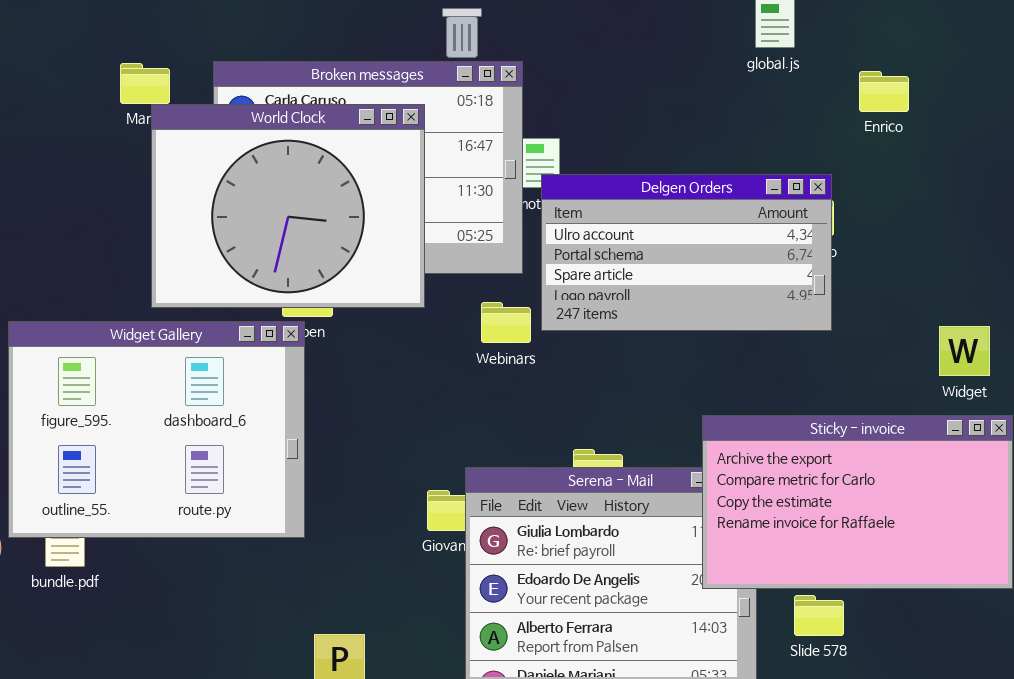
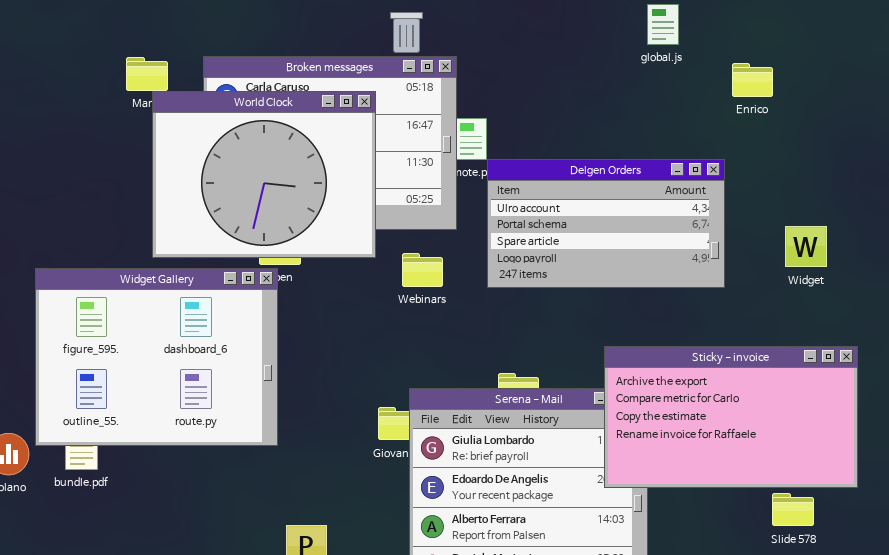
Delgen Orders: [541,174,832,331] -> [487,159,725,288], moved
Webinars: [481,302,531,343] -> [402,253,443,287], moved
Widget: [939,326,990,376] -> [785,226,827,267], moved
Slide 578: [794,595,844,636] -> [772,493,814,526], moved

